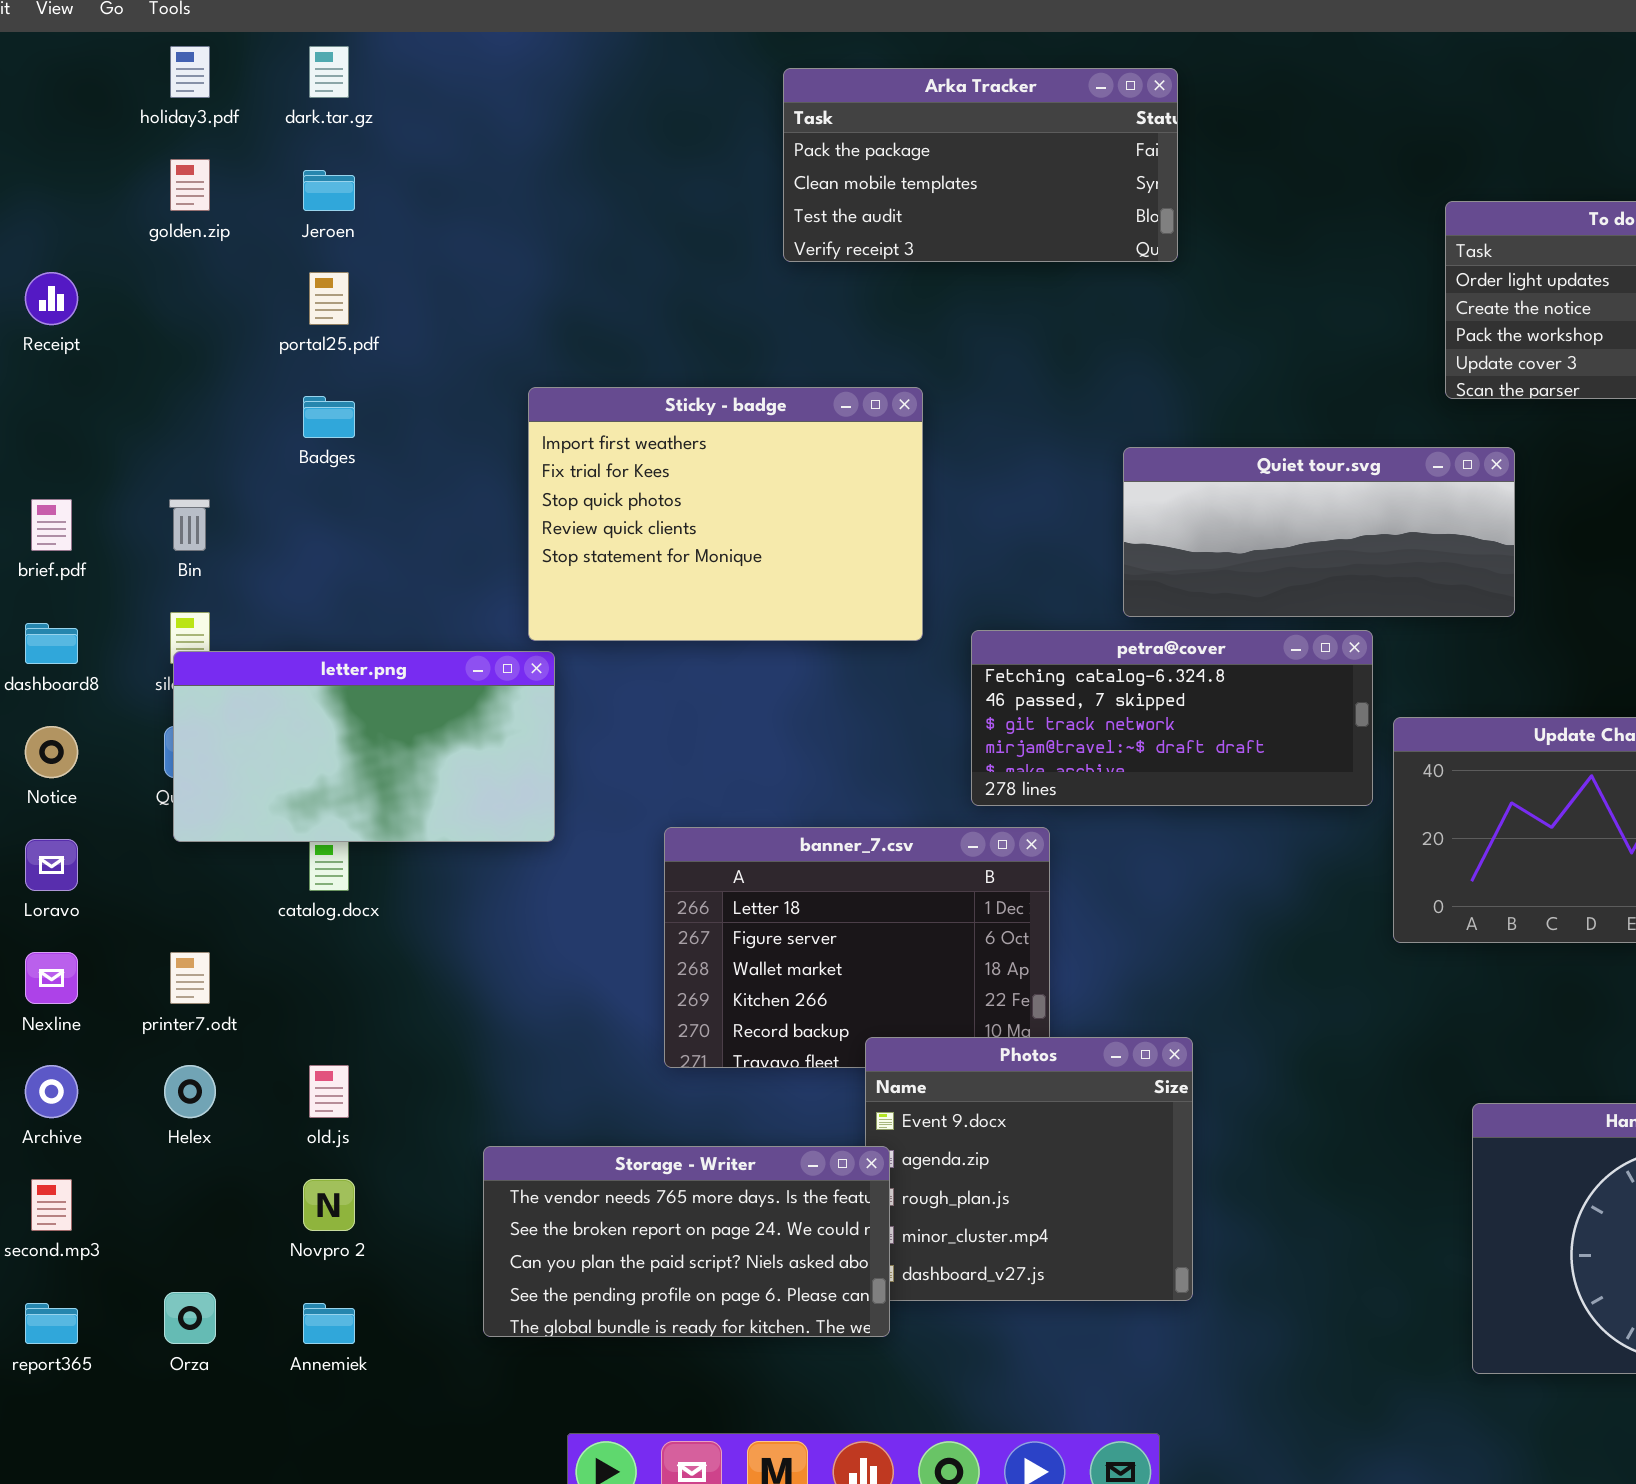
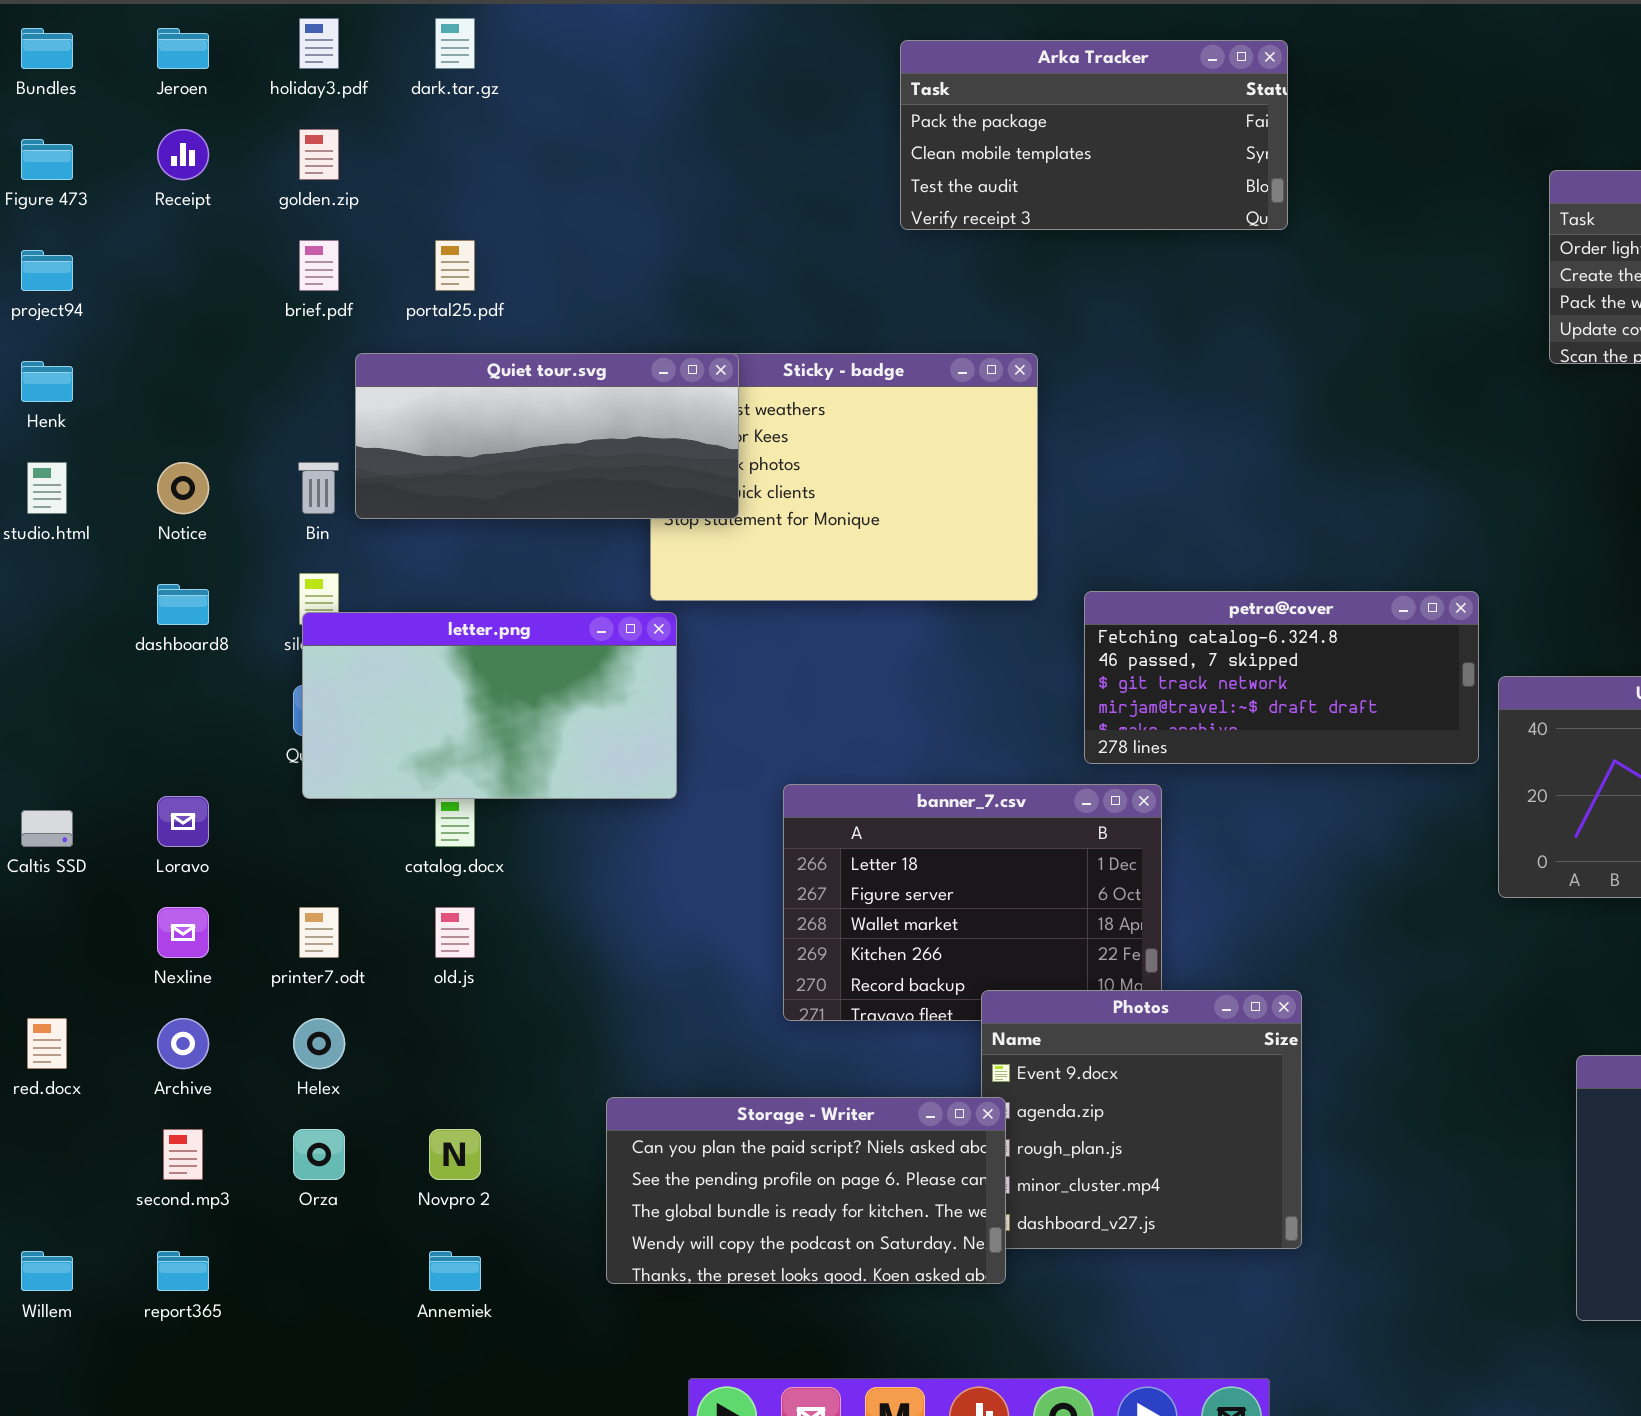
Jeroen: [303,170,355,211] -> [157,28,209,69], moved
Receipt: [25,272,78,325] -> [157,129,209,180], moved
Quiet tour.svg: [1123,447,1515,617] -> [355,353,739,519], moved
brief.pdf: [31,499,72,551] -> [299,240,339,291], moved
Notice: [25,726,78,778] -> [157,462,209,514], moved
old.js: [309,1065,349,1118] -> [435,907,475,958], moved
Storage - Writer: [483,1146,890,1337] -> [606,1097,1006,1284], scrolled down 2 rows
Orza: [164,1292,216,1344] -> [293,1129,345,1180], moved

